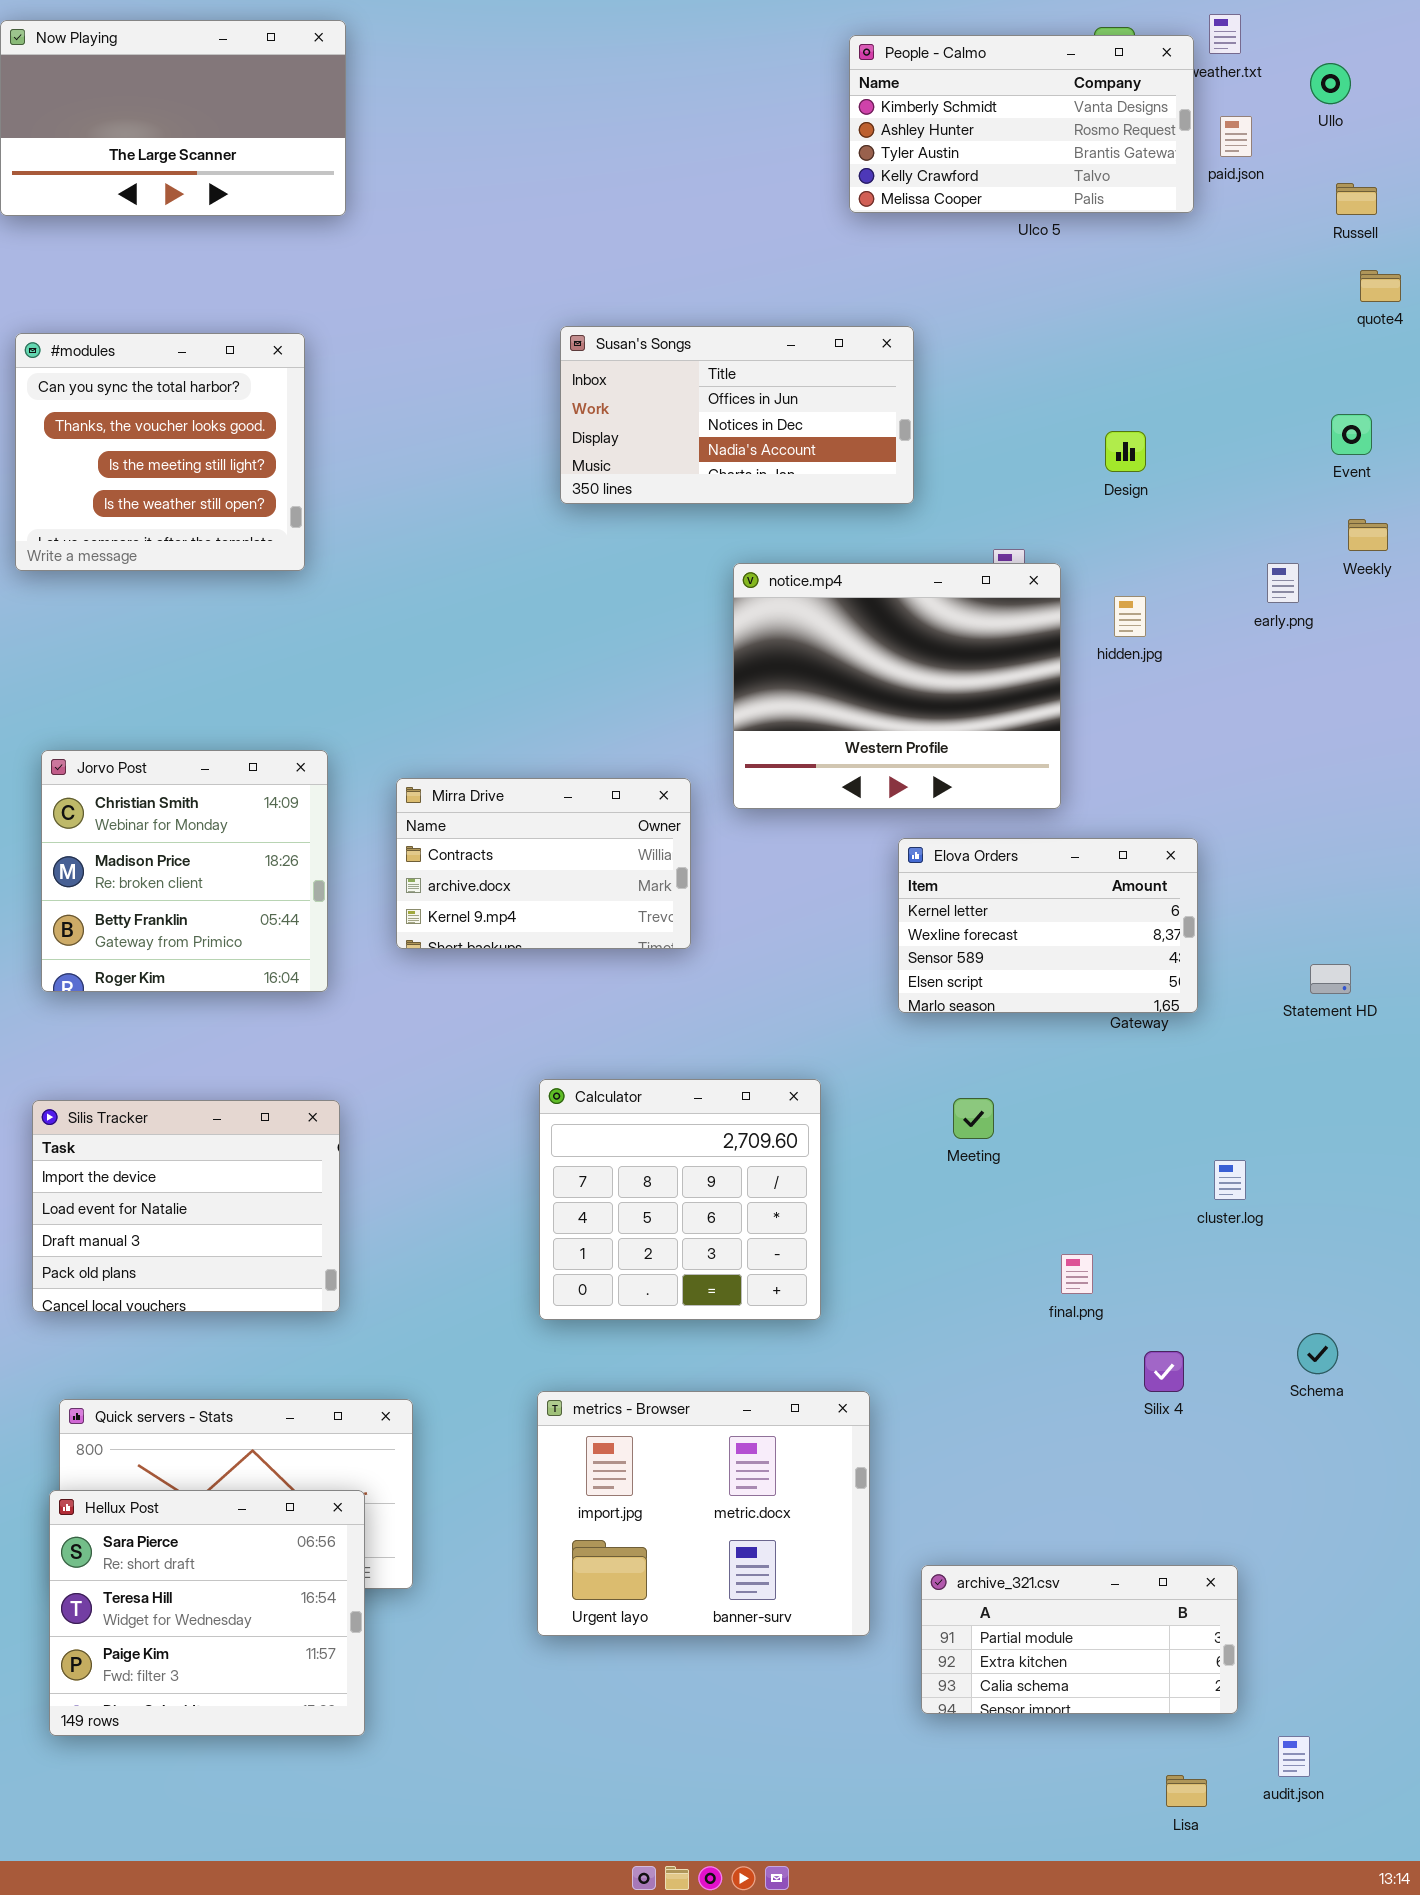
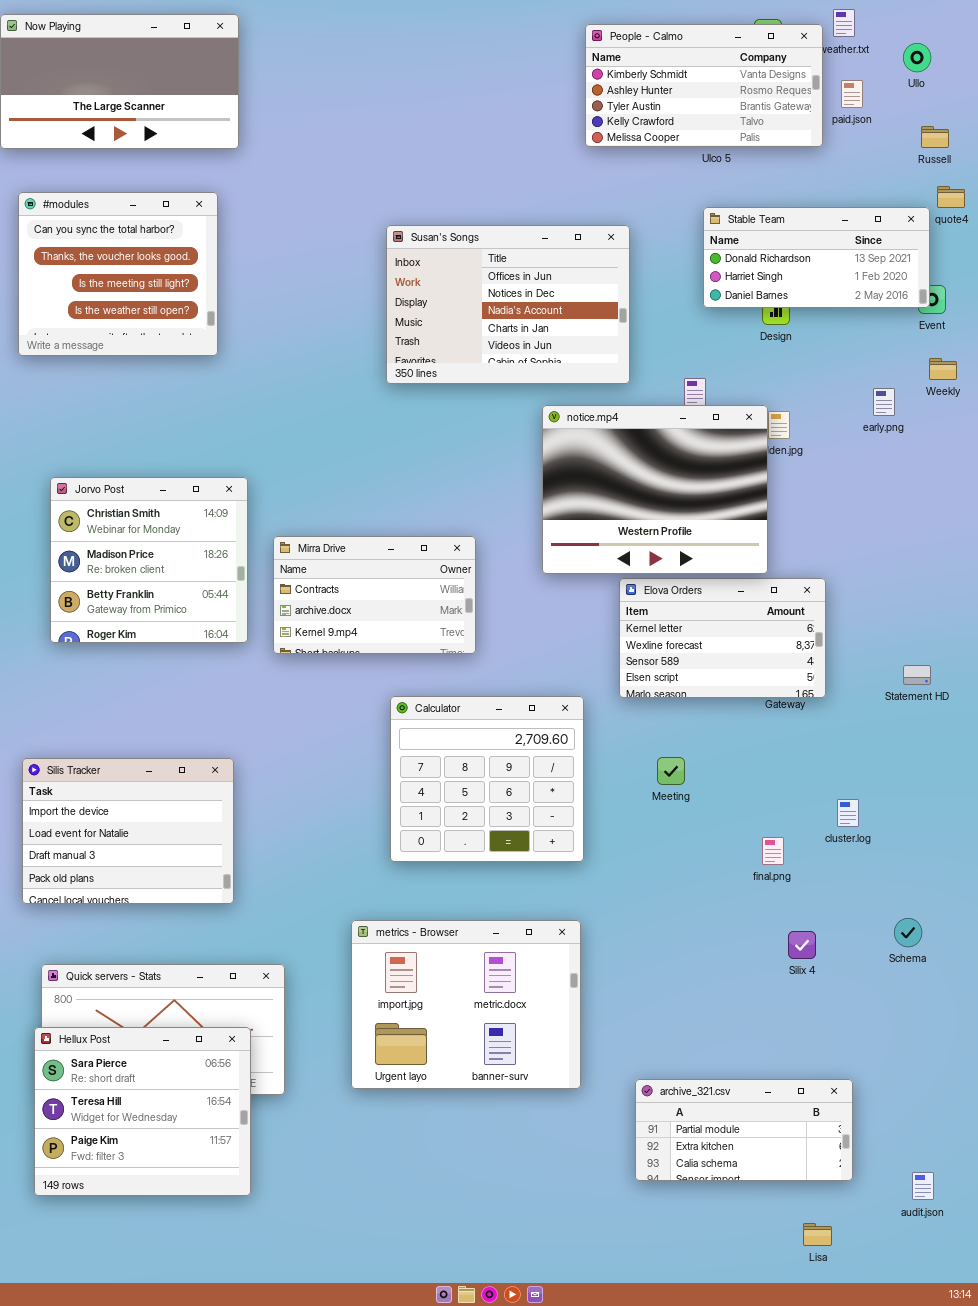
Stable Team: none -> [703,207,930,308], opened
Susan's Songs: [560,326,914,504] -> [386,225,630,384], resized
#modules: [15,333,305,571] -> [18,192,218,356], moved
notice.mp4: [733,563,1061,809] -> [542,405,768,574], moved
Jorvo Post: [41,750,328,992] -> [50,477,248,643], moved
Calculator: [539,1079,821,1320] -> [390,696,584,862], moved
final.png: [1061,1254,1093,1294] -> [762,837,784,865], moved
metrics - Browser: [537,1391,870,1636] -> [351,920,581,1089], moved
audit.json: [1278,1736,1310,1777] -> [912,1172,934,1200], moved

